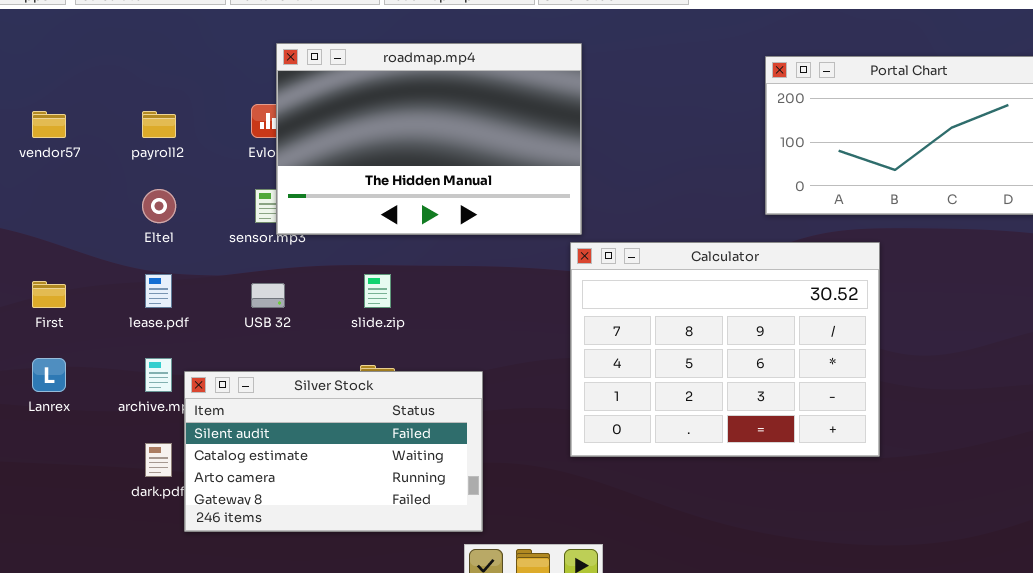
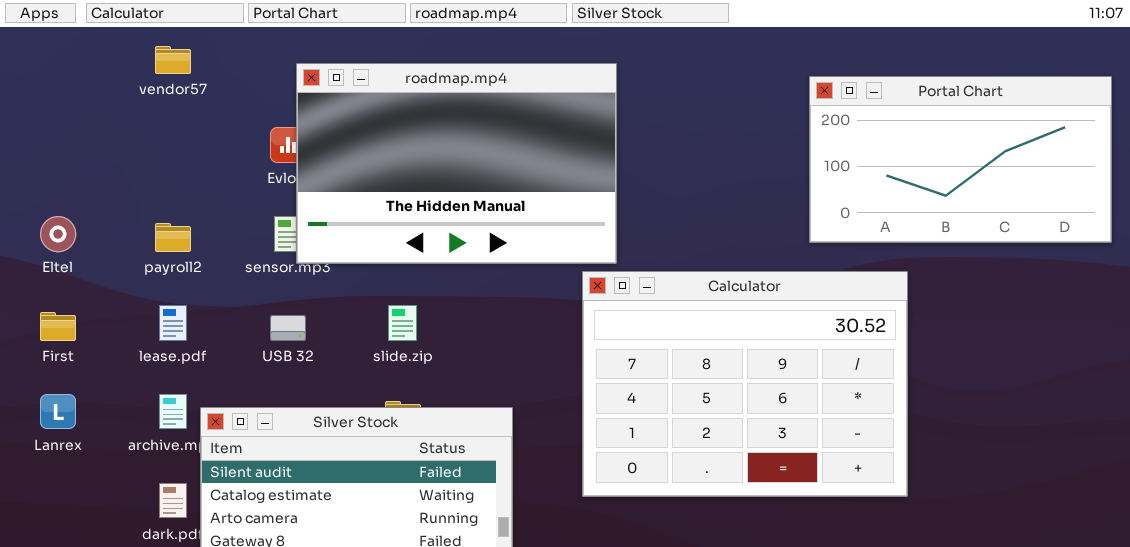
vendor57: [32,111,66,138] -> [155,46,191,74], moved
payroll2: [142,111,176,138] -> [155,223,191,252], moved
Eltel: [142,189,176,223] -> [40,216,76,252], moved
Calculator: [570,242,880,457] -> [582,271,908,497], moved

